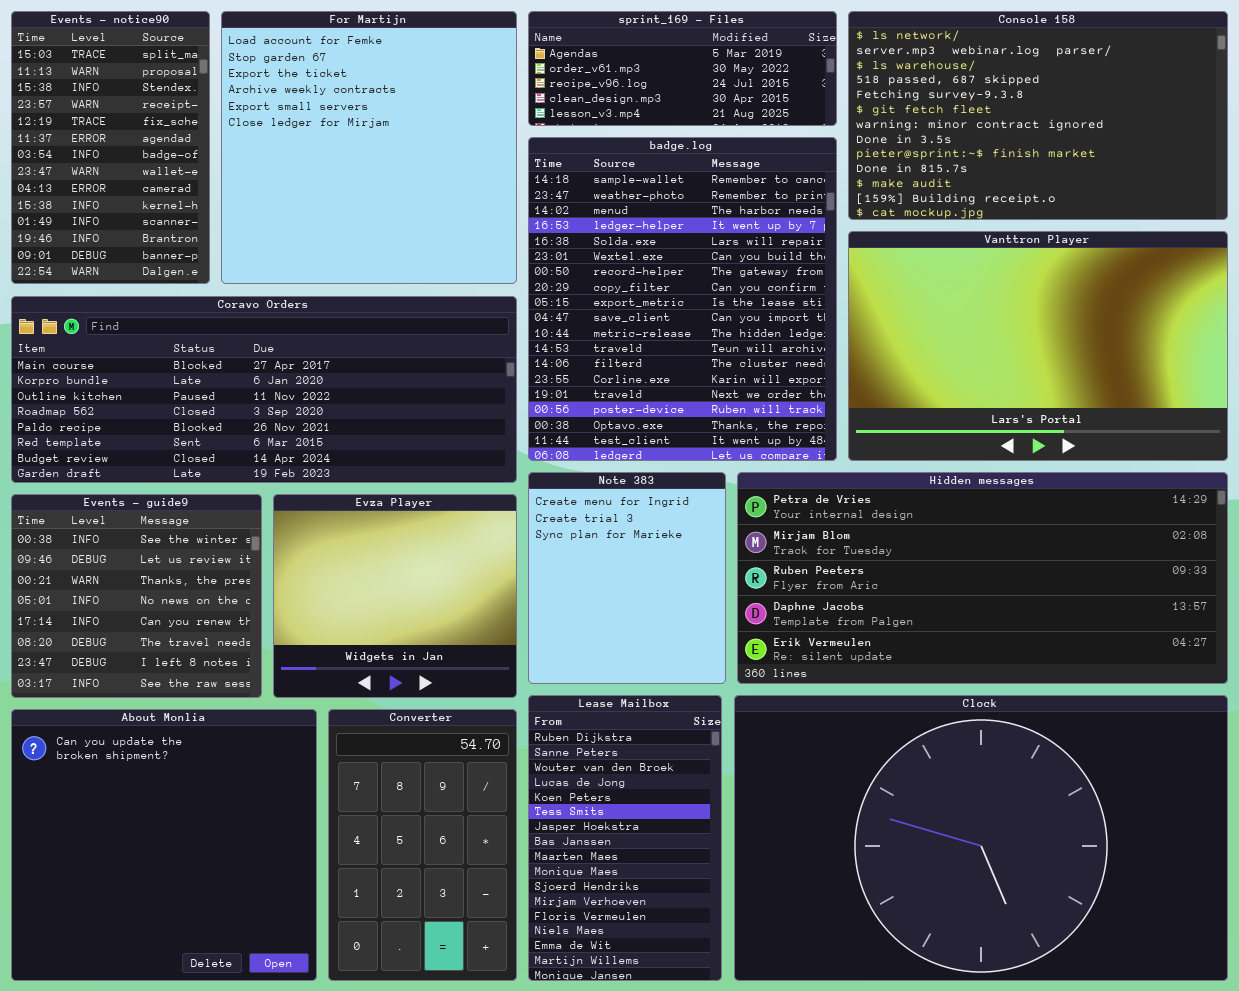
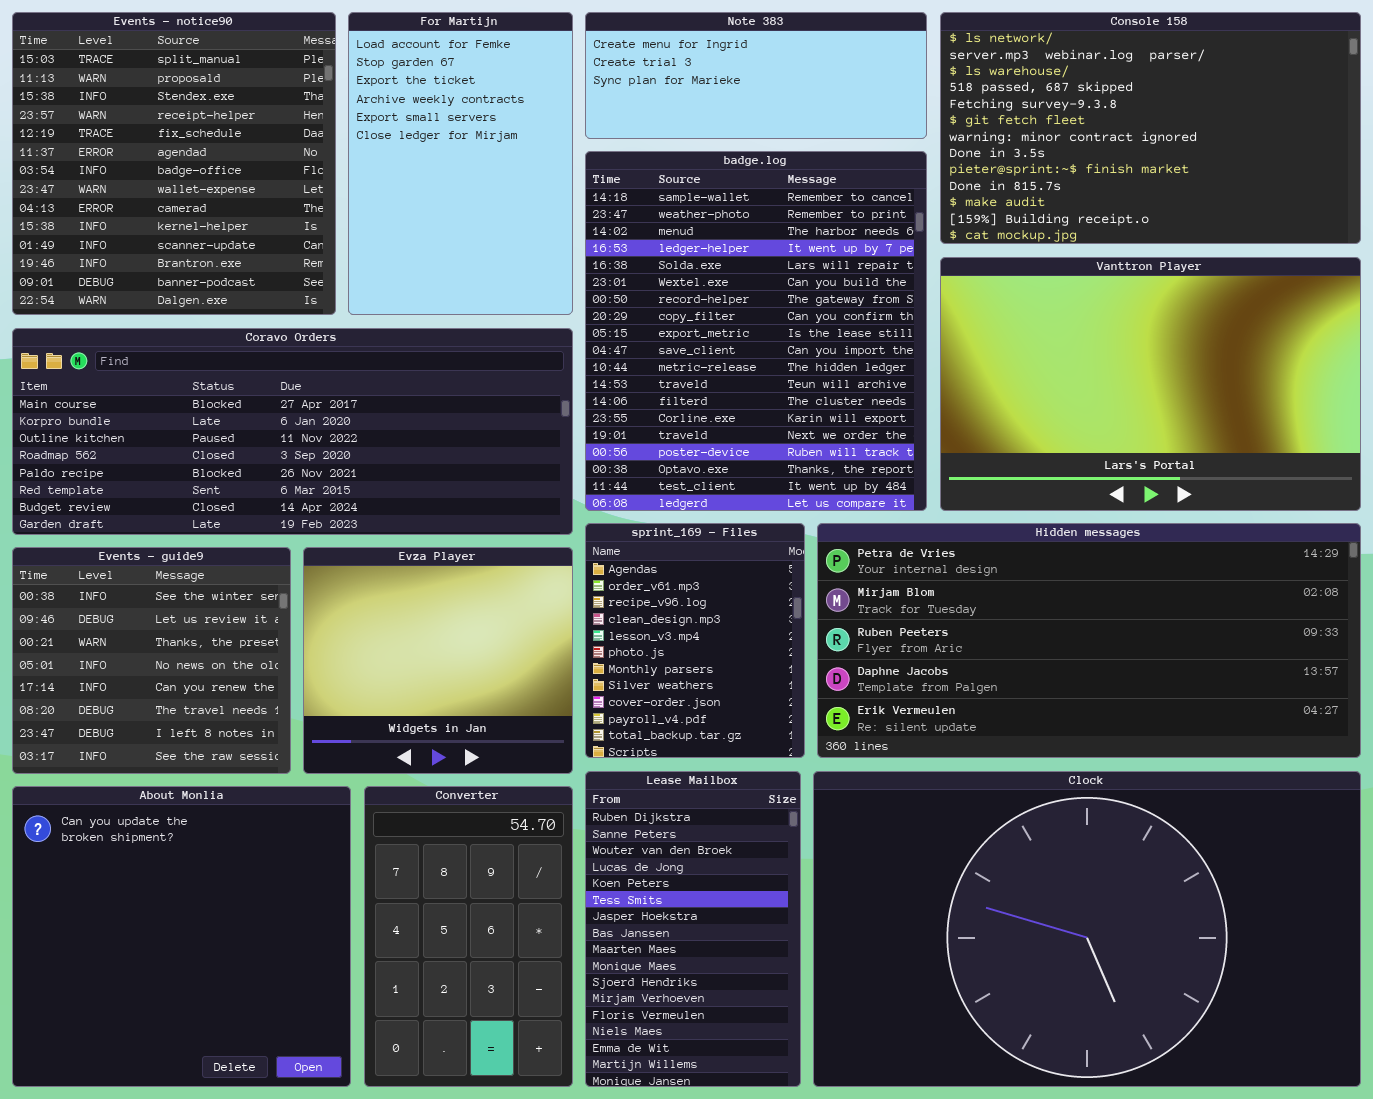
Events - notice90: [11,11,210,284] -> [12,12,336,315], resized
For Martijn: [221,11,517,284] -> [348,12,573,315], resized
sprint_169 - Files: [528,11,837,126] -> [585,523,805,758], moved, resized
Note 383: [528,472,726,684] -> [585,12,927,139], moved, resized

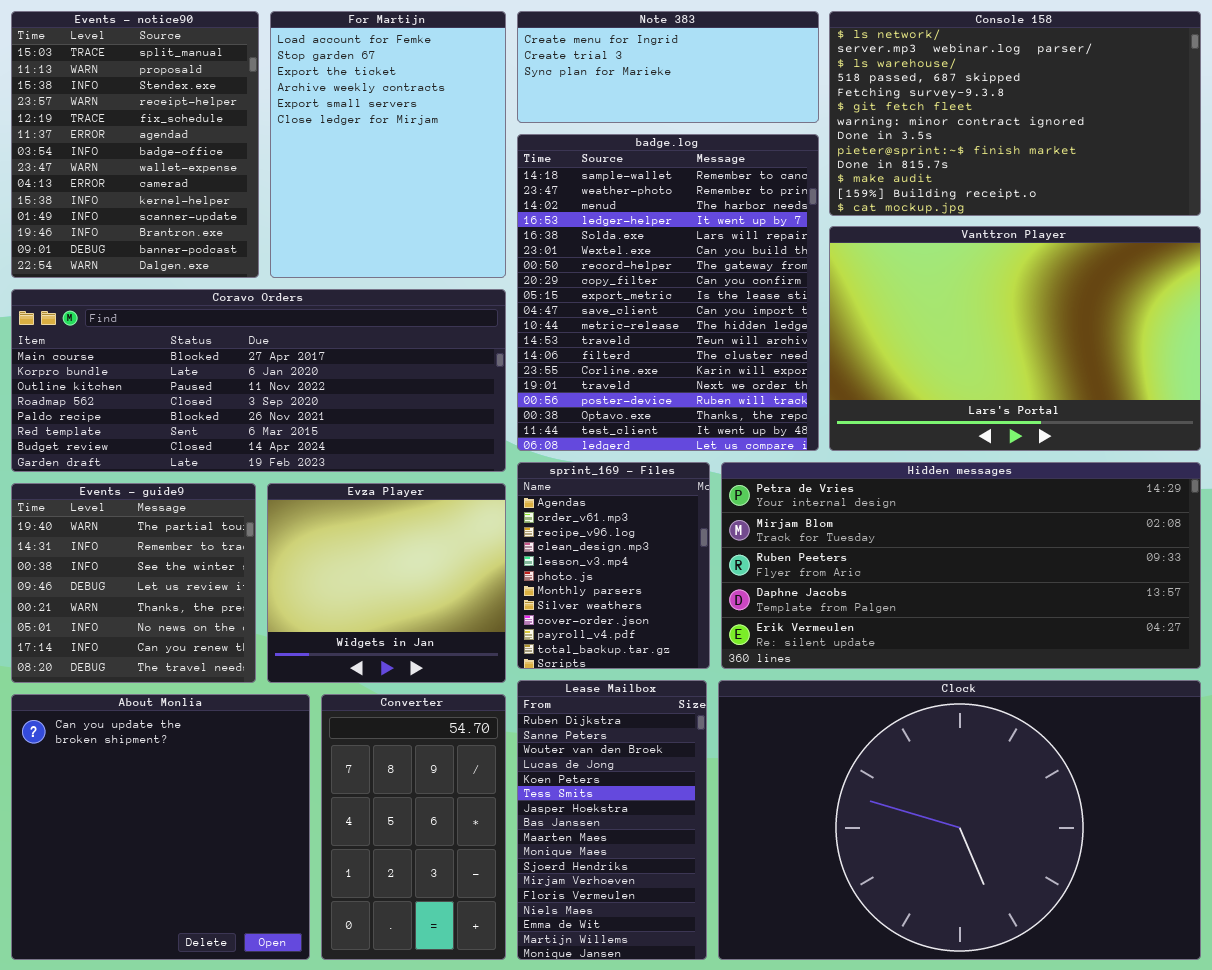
Events - notice90: [12,12,336,315] -> [11,11,259,278], resized
For Martijn: [348,12,573,315] -> [270,11,506,278], resized
Events - guide9: [12,547,291,774] -> [11,483,256,683], scrolled up 2 rows

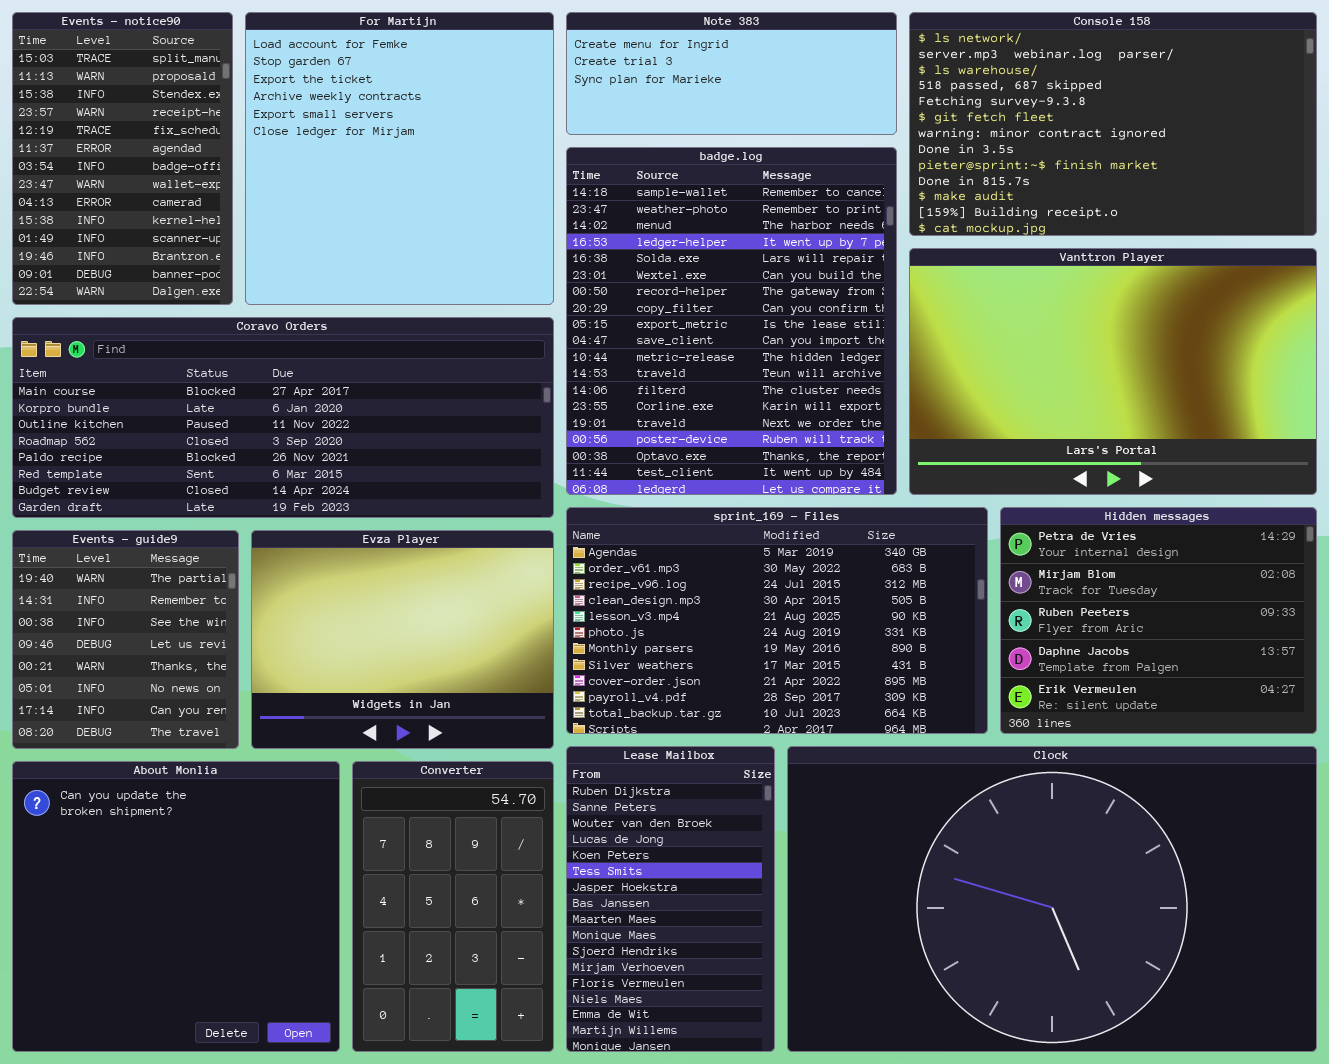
Events - notice90: [11,11,259,278] -> [12,12,233,305], resized
For Martijn: [270,11,506,278] -> [245,12,554,305], resized
sprint_169 - Files: [517,462,710,669] -> [566,507,988,734], resized
Hidden messages: [721,462,1201,669] -> [1000,507,1317,734], resized
Events - guide9: [11,483,256,683] -> [12,530,239,749], resized
Evza Player: [267,483,506,683] -> [251,530,554,749], resized

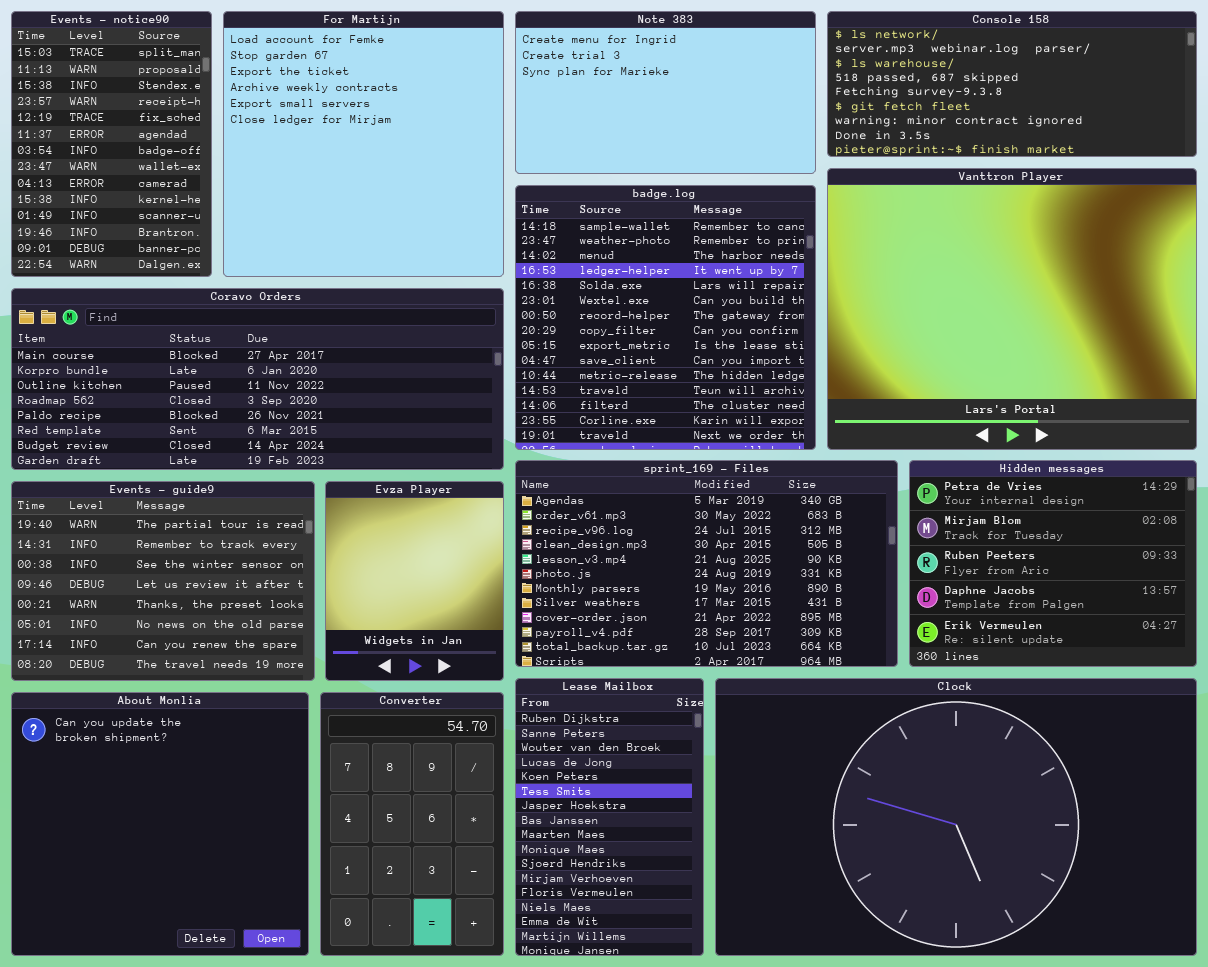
Note 383: [566,12,897,135] -> [515,11,816,174], resized
Console 158: [909,12,1317,236] -> [827,11,1197,157], resized
badge.log: [566,147,897,495] -> [515,185,816,450], resized
Vanttron Player: [909,248,1317,495] -> [827,168,1197,450], resized
Events - guide9: [12,530,239,749] -> [11,481,315,681], resized
Evza Player: [251,530,554,749] -> [325,481,504,681], resized

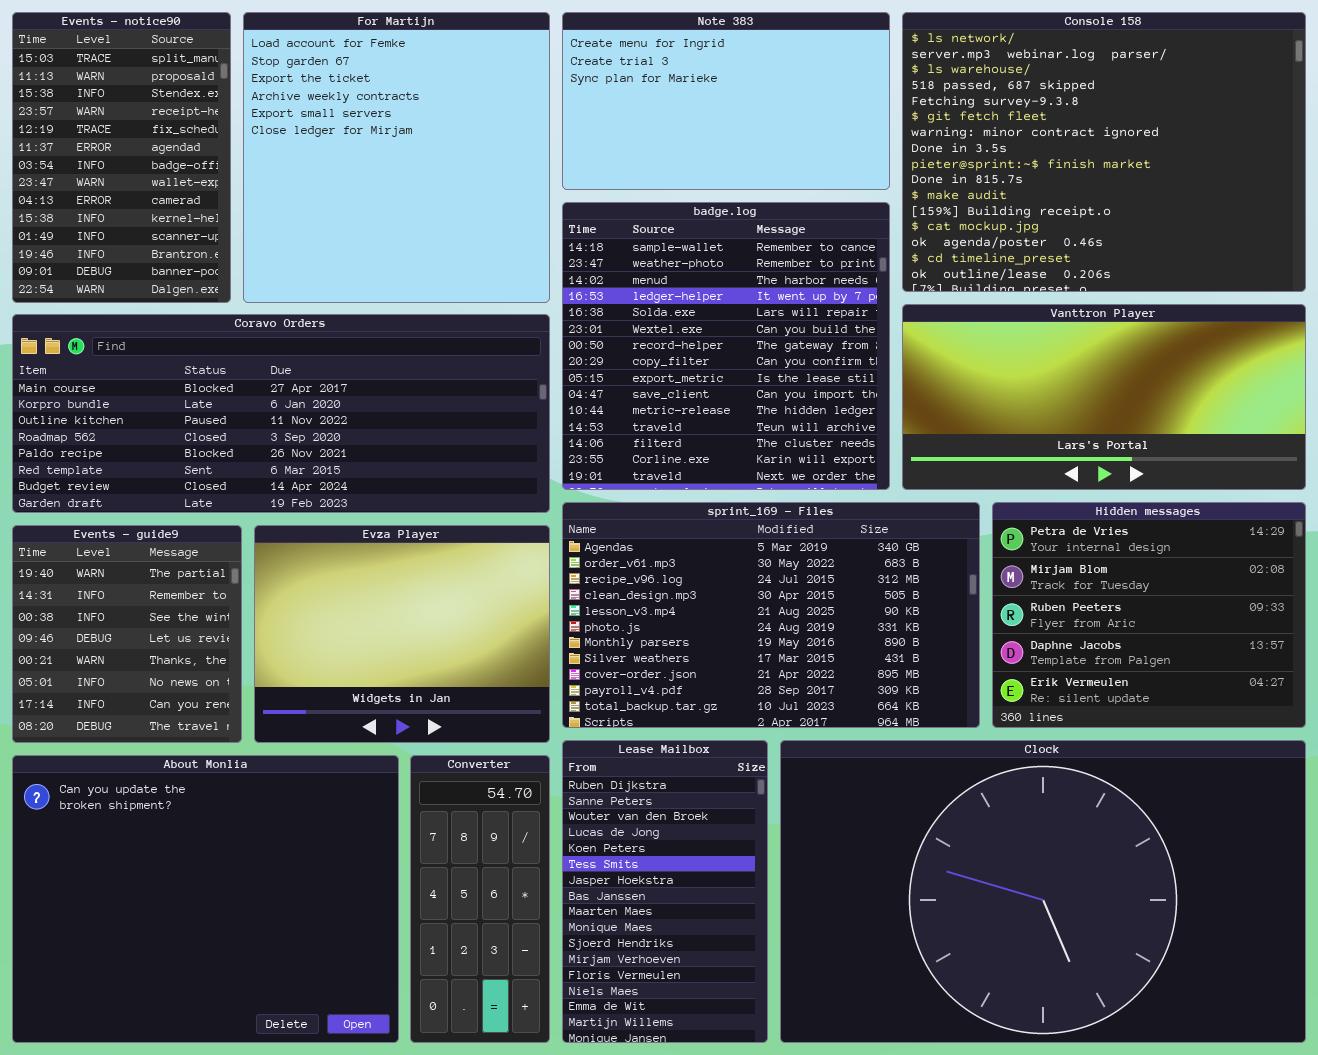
Console 158: [827,11,1197,157] -> [902,12,1306,292], resized
Vanttron Player: [827,168,1197,450] -> [902,304,1306,490], resized
Events - guide9: [11,481,315,681] -> [12,525,242,743], resized
Evza Player: [325,481,504,681] -> [254,525,550,743], resized
About Monlia: [11,692,309,956] -> [12,755,399,1043], resized
Converter: [320,692,504,956] -> [410,755,550,1043], resized

